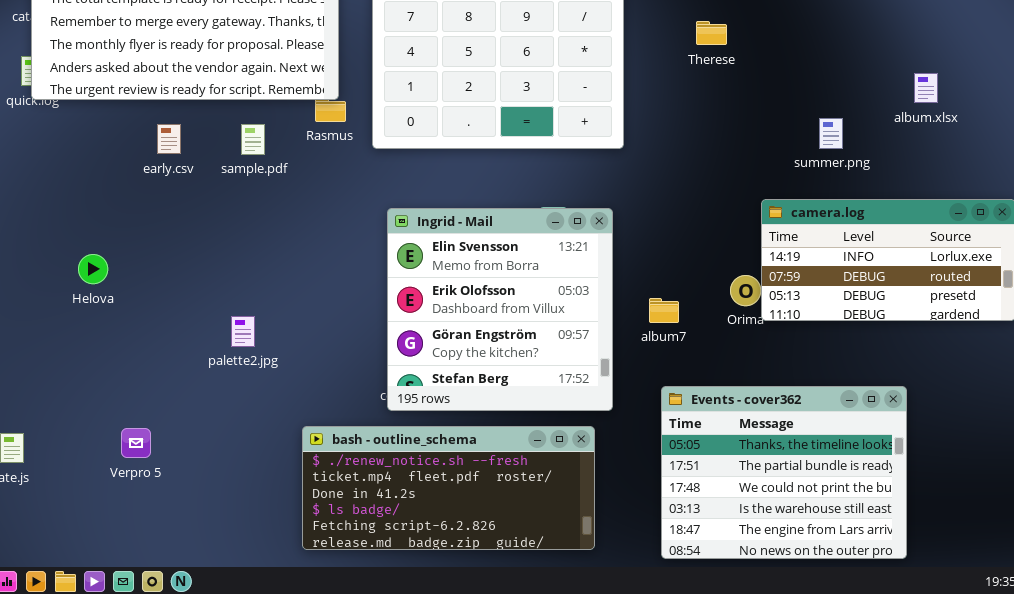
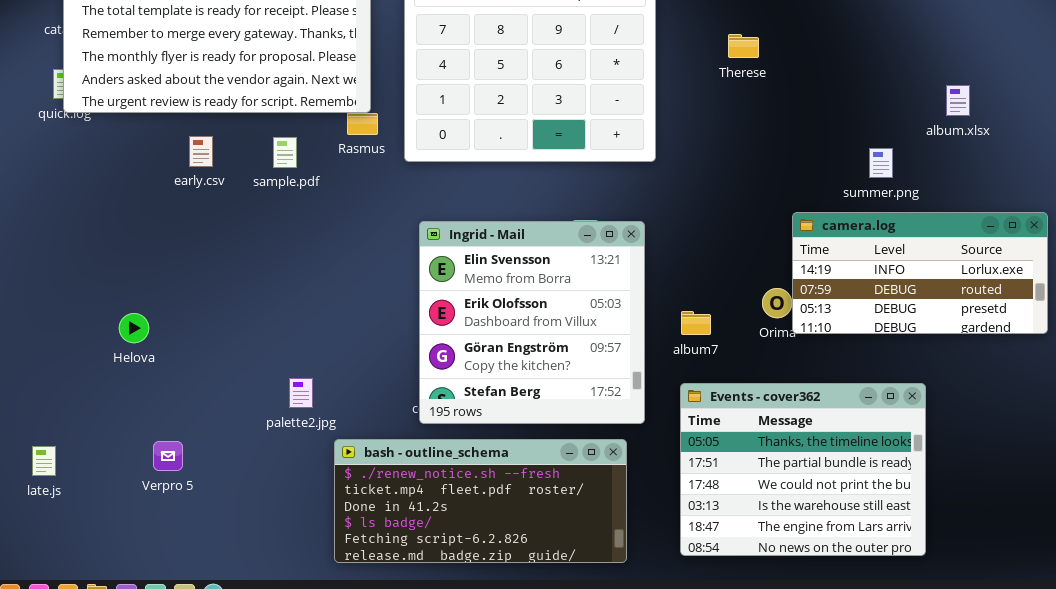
summer.png: [819,118,843,149] -> [869,148,893,178], moved
Helova: [78,254,108,284] -> [119,313,149,343], moved
palette2.jpg: [231,316,255,347] -> [289,378,313,408], moved
Events - cover362: [661,386,907,559] -> [680,383,926,556], moved

